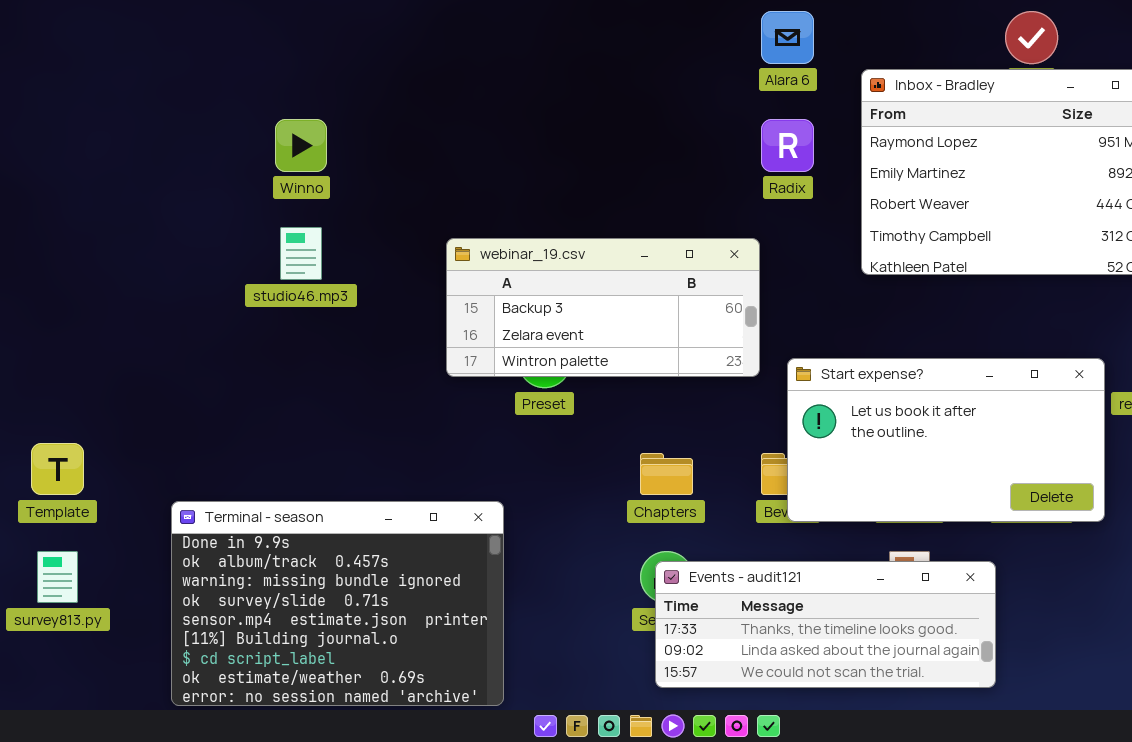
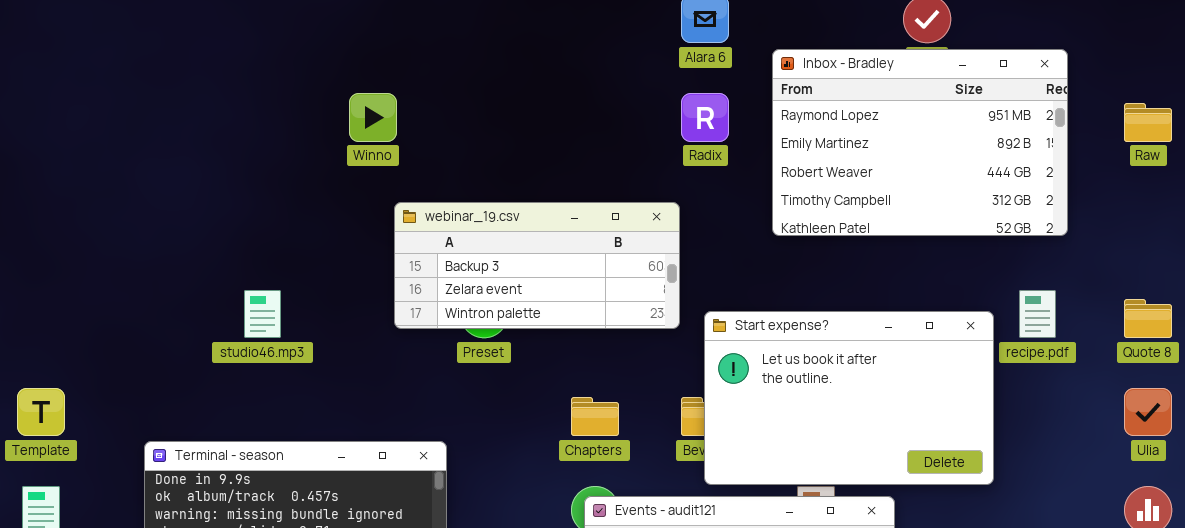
Winno: [275,119,327,172] -> [349,93,397,142], moved
studio46.mp3: [280,227,322,280] -> [244,290,281,338], moved
Start expense?: [787,358,1105,522] -> [704,311,994,485], resized

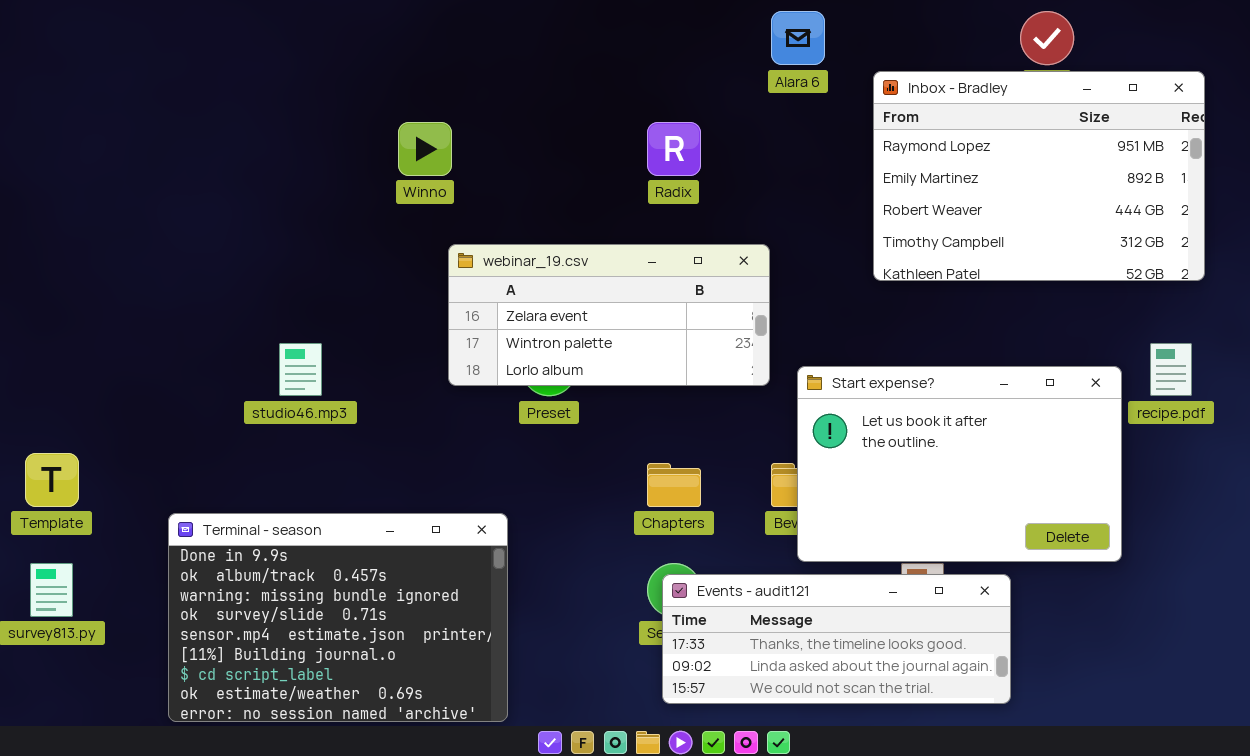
Radix: [681,93,729,142] -> [647,122,701,176], moved
webinar_19.csv: [394,202,680,329] -> [448,244,770,386], scrolled down 1 row

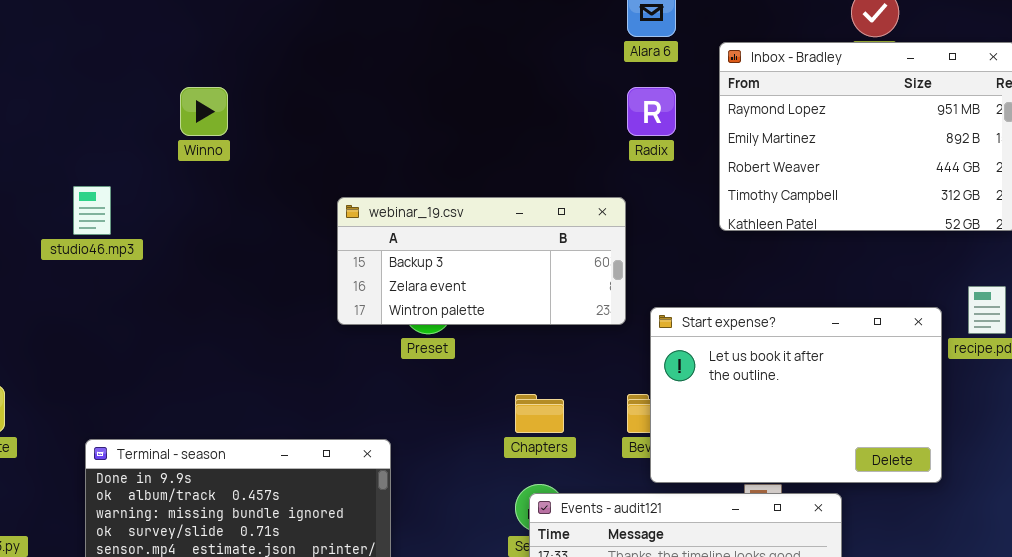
Winno: [398,122,452,176] -> [180,87,228,136], moved
Radix: [647,122,701,176] -> [627,87,676,136], moved
webinar_19.csv: [448,244,770,386] -> [337,197,626,325], scrolled up 1 row
studio46.mp3: [279,343,322,396] -> [73,186,111,235], moved

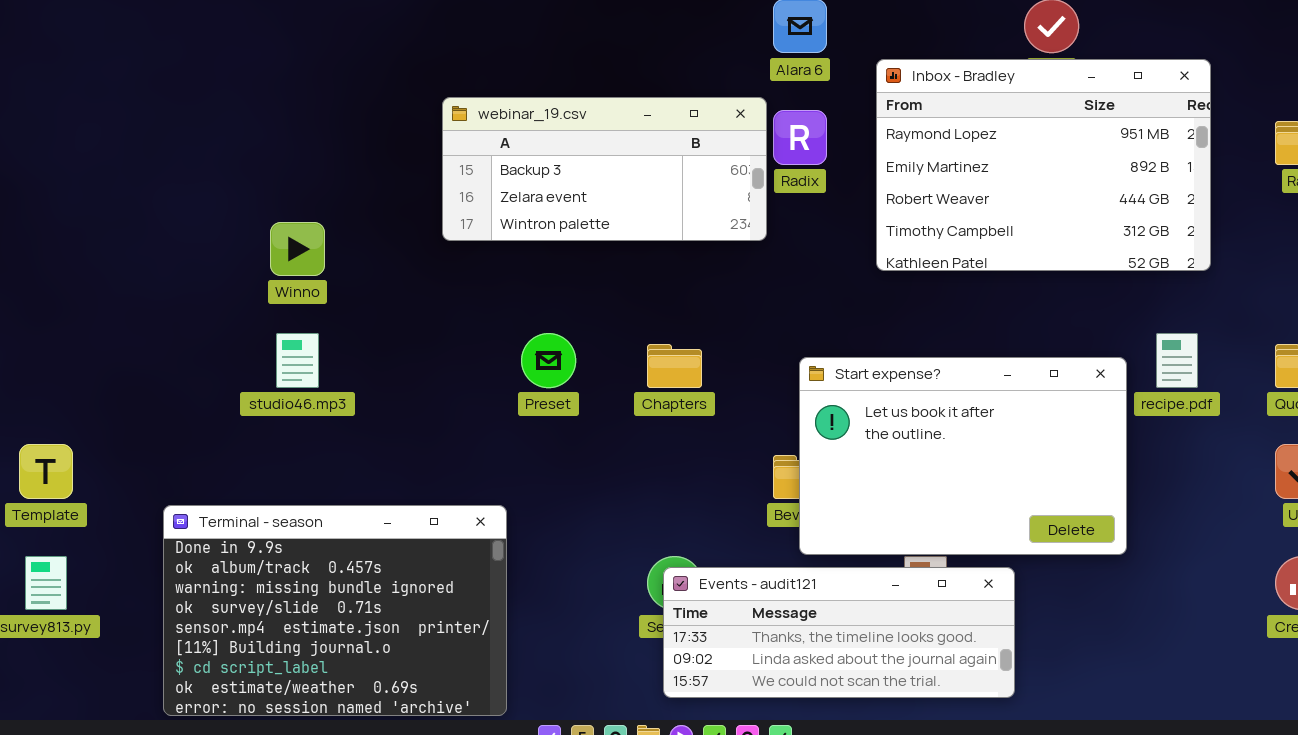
Winno: [180,87,228,136] -> [270,222,325,276], moved
studio46.mp3: [73,186,111,235] -> [276,333,319,388], moved
webinar_19.csv: [337,197,626,325] -> [442,97,767,241], moved
Chapters: [515,394,564,433] -> [647,344,702,388], moved

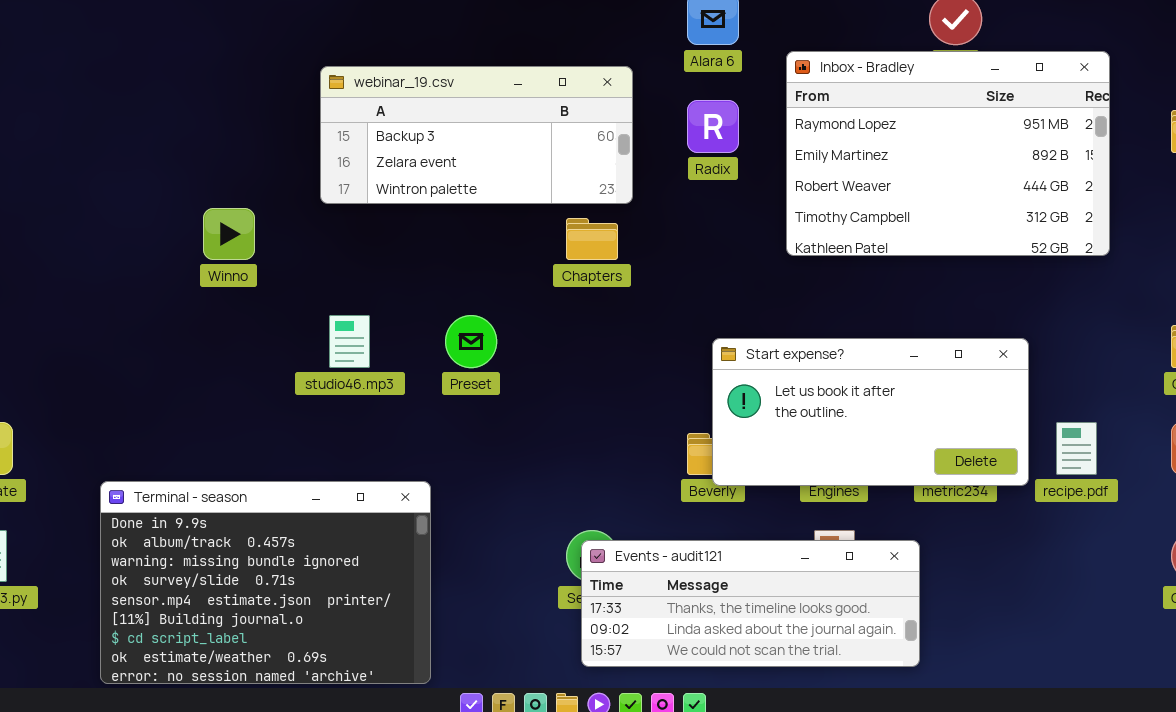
webinar_19.csv: [442,97,767,241] -> [320,66,633,204], moved
studio46.mp3: [276,333,319,388] -> [329,315,370,368], moved
recipe.pdf: [1156,333,1198,388] -> [1056,422,1097,475], moved
Chapters: [647,344,702,388] -> [566,218,618,260], moved
Start expense?: [799,357,1127,555] -> [712,338,1029,486], resized

